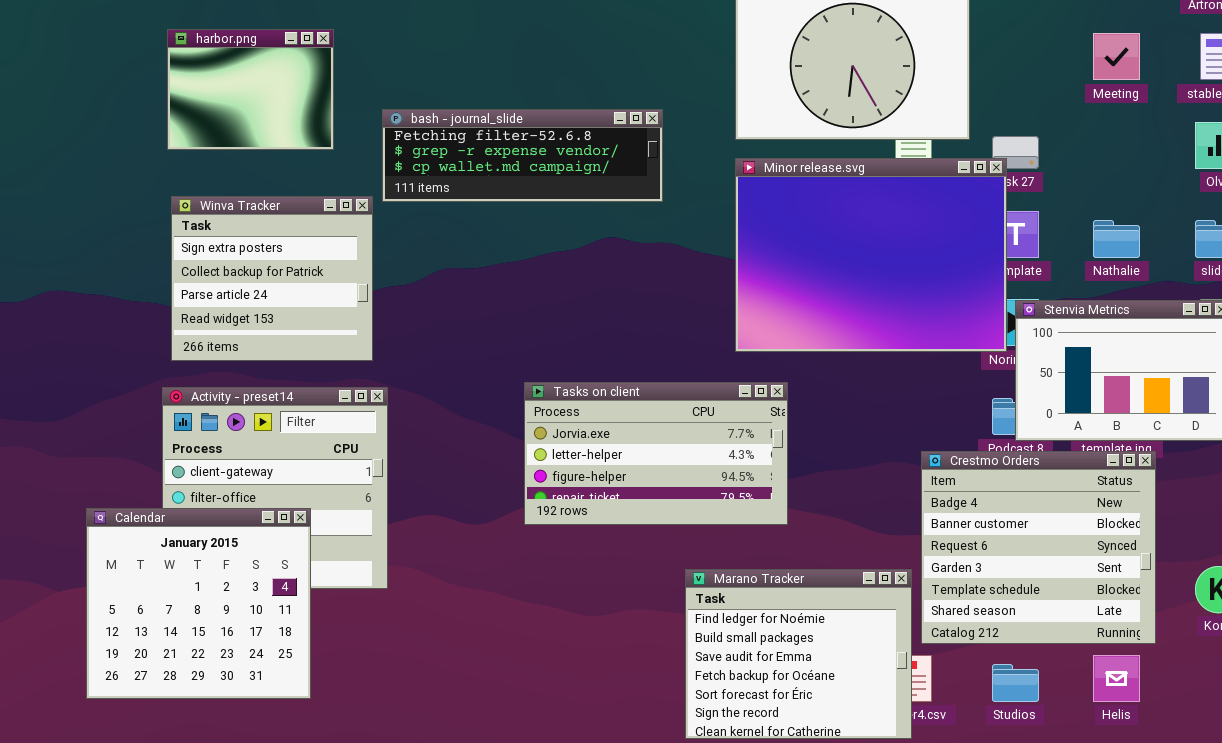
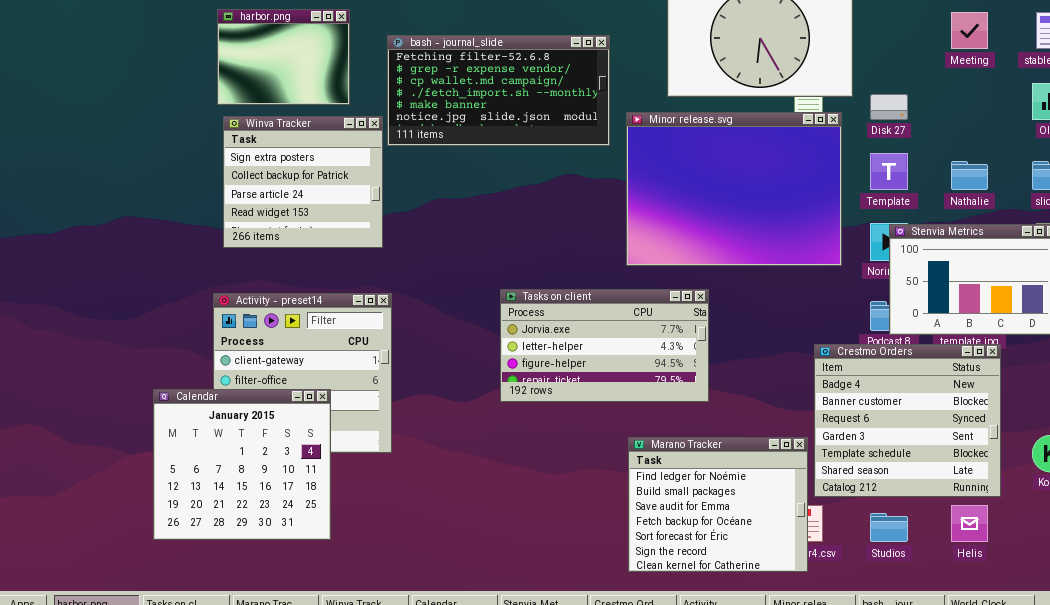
bash - journal_slide: [382,109,663,202] -> [387,35,610,146], resized
Minor release.svg: [735,158,1007,352] -> [626,112,842,266], moved
Winva Tracker: [171,196,373,361] -> [223,116,383,248], moved

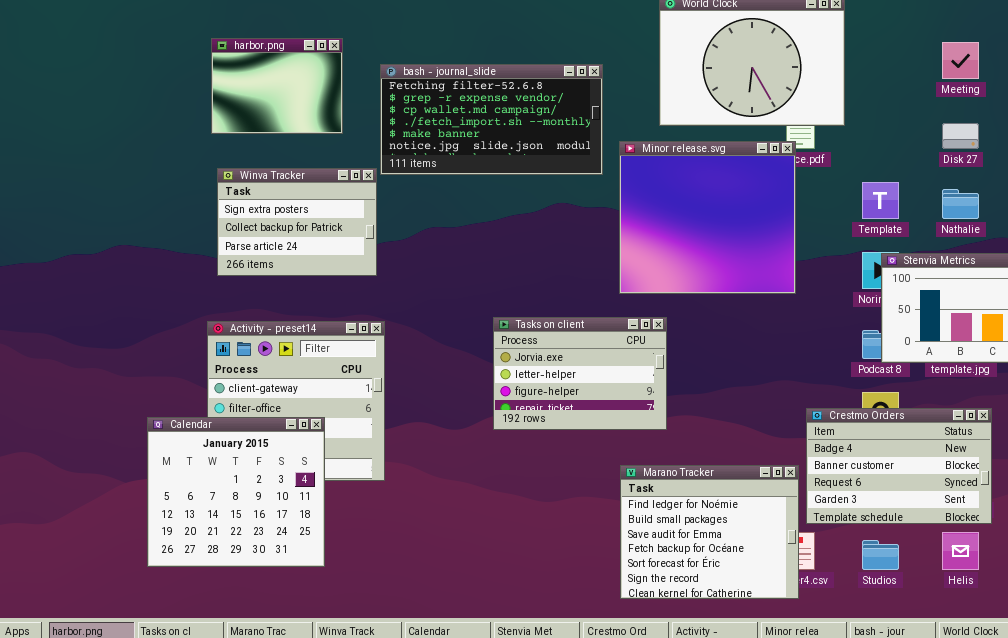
Disk 27: [870,94,908,120] -> [942,123,979,149], moved
Minor release.svg: [626,112,842,266] -> [619,141,796,294], resized
Winva Tracker: [223,116,383,248] -> [217,168,377,276], resized
Tasks on client: [500,289,709,402] -> [493,317,667,430], resized
Crestmo Orders: [814,344,1001,497] -> [806,408,992,524], resized

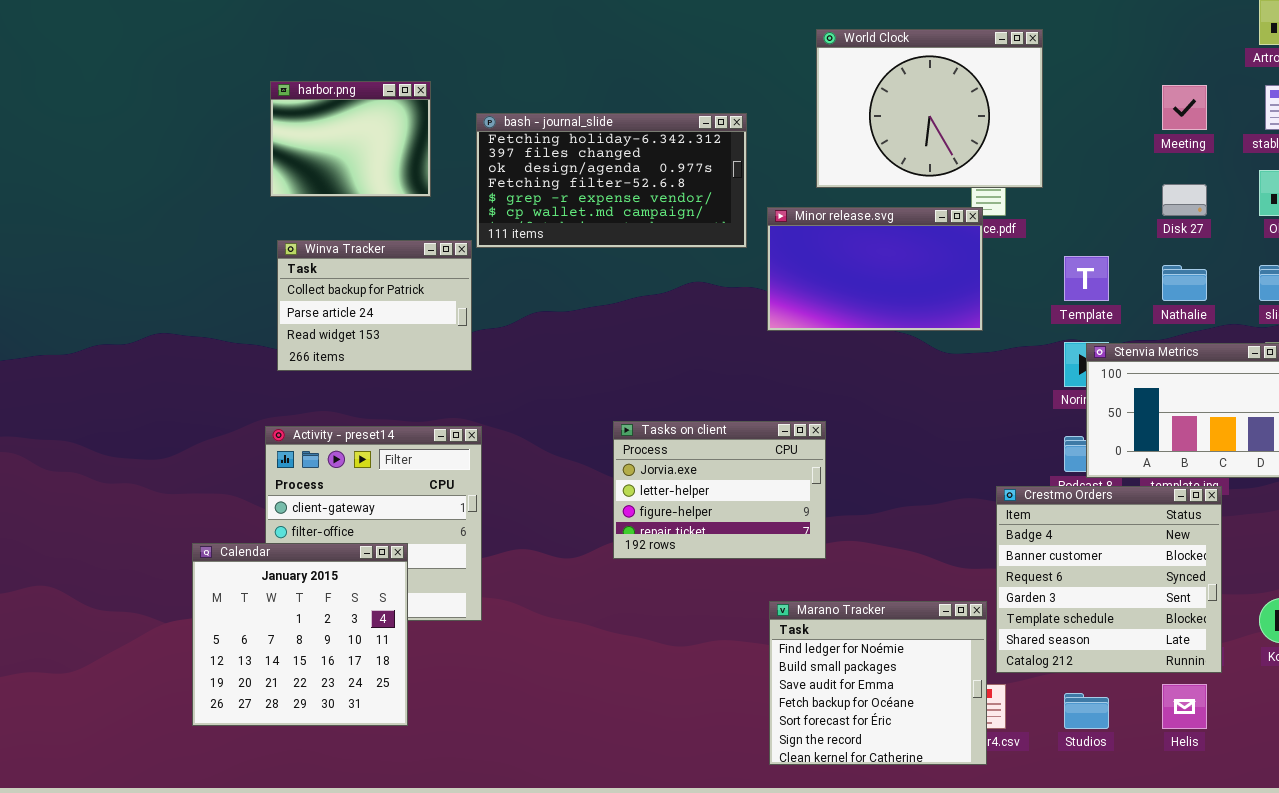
bash - journal_slide: [380,64,603,175] -> [476,113,747,248], scrolled up 3 rows
Minor release.svg: [619,141,796,294] -> [767,207,983,331], resized
Winva Tracker: [217,168,377,276] -> [277,240,472,371], scrolled down 1 row
Crestmo Orders: [806,408,992,524] -> [996,486,1222,673], resized

